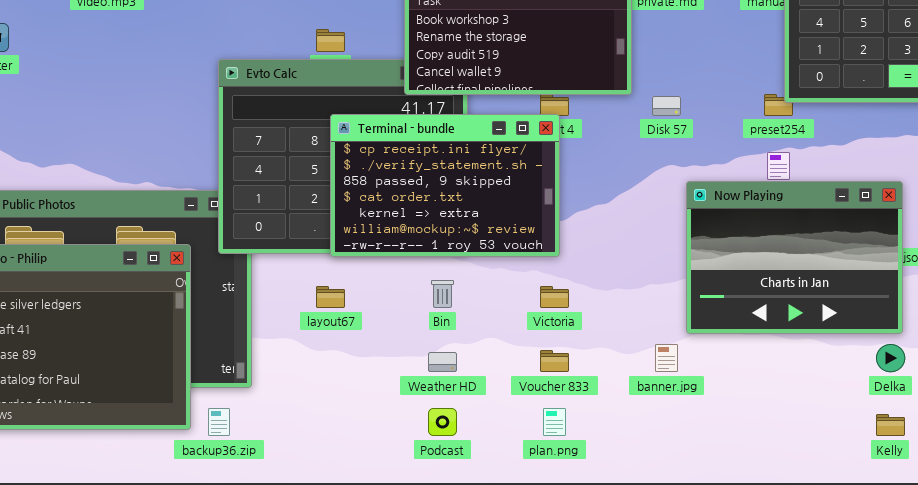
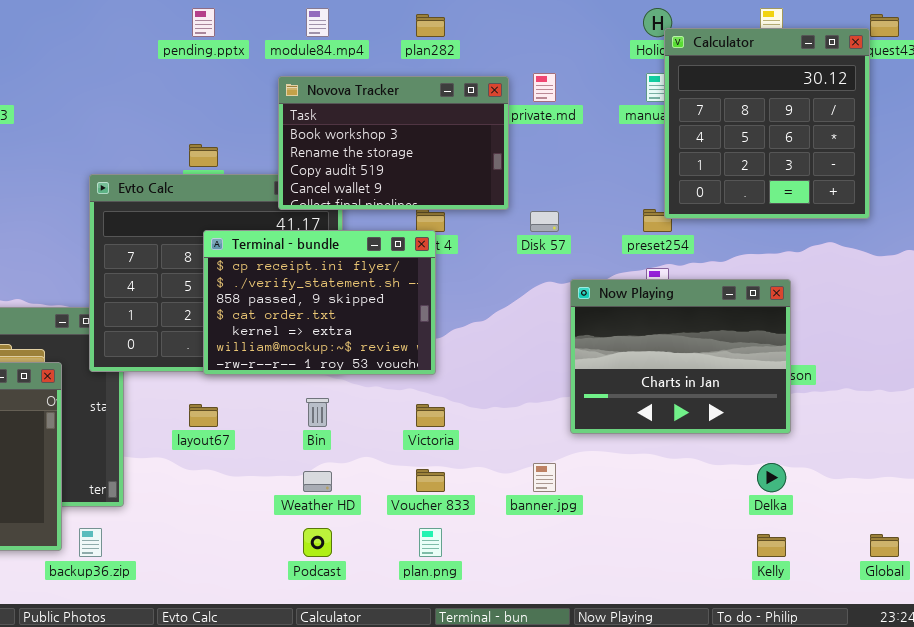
Now Playing: [686,181,903,334] -> [570,279,791,434], moved

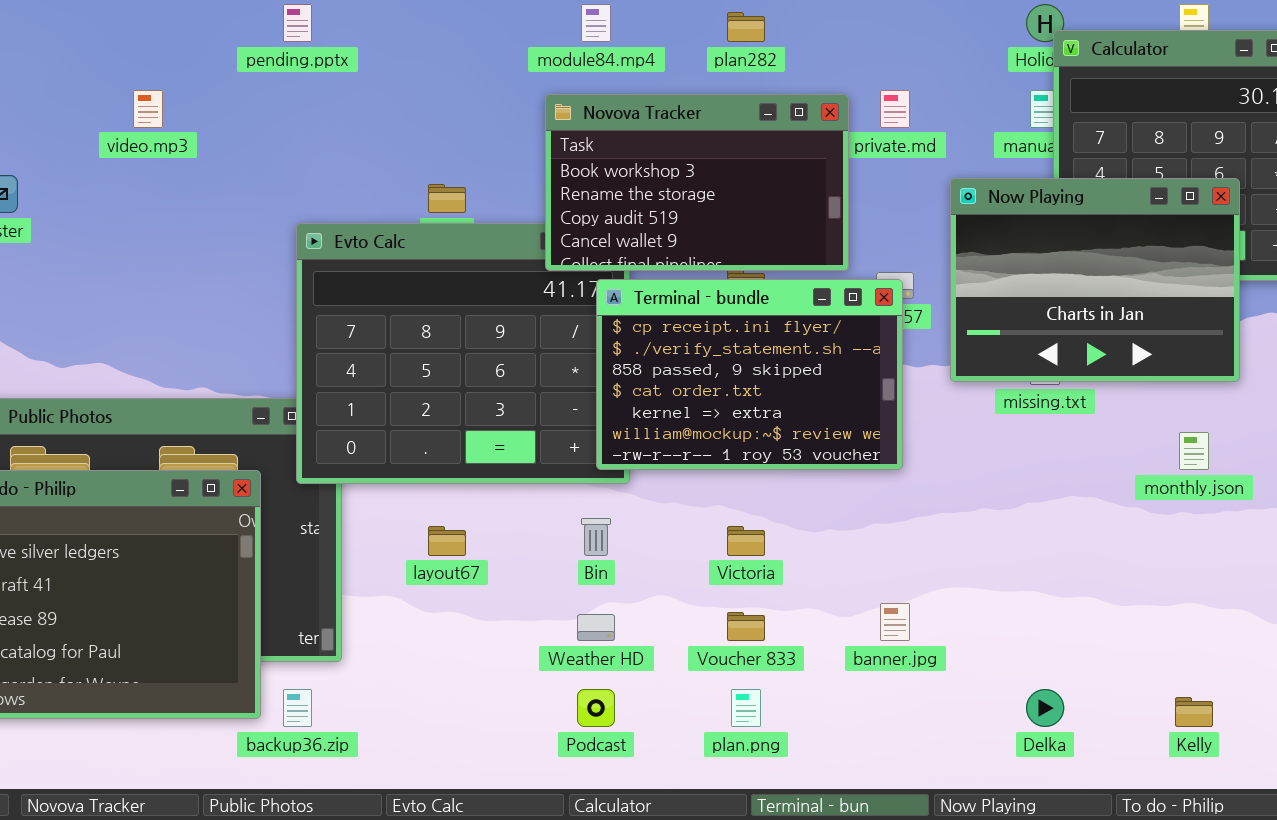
pending.pptx: [192,8,215,37] -> [283,4,312,42], moved
Terminal - bundle: [203,230,436,375] -> [596,279,903,470], moved
Now Playing: [570,279,791,434] -> [950,178,1240,382], moved
Delka: [757,463,786,492] -> [1026,689,1064,727], moved

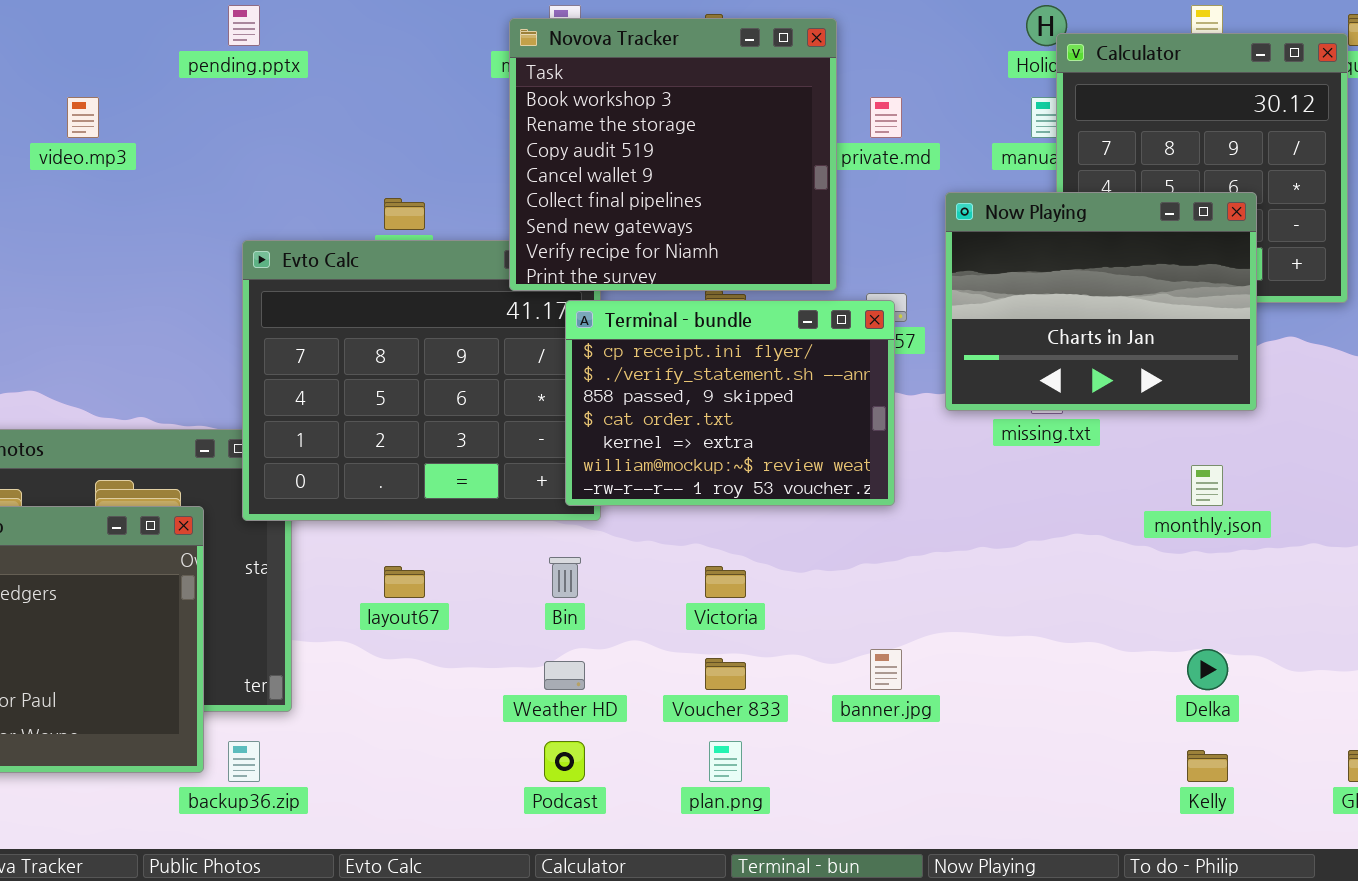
Novova Tracker: [545,94,849,271] -> [509,18,837,291], resized
Delka: [1026,689,1064,727] -> [1187,649,1228,690], moved

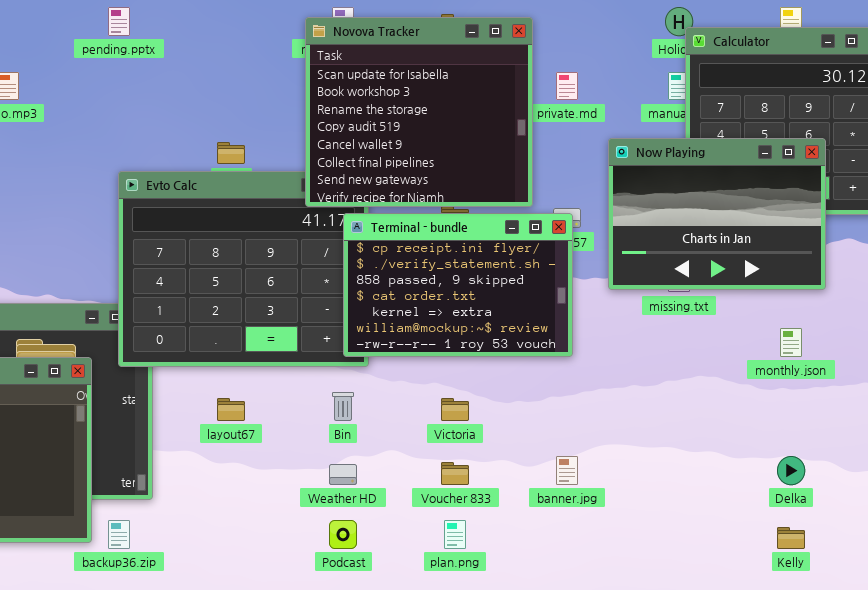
Novova Tracker: [509,18,837,291] -> [305,17,533,207], scrolled up 1 row

